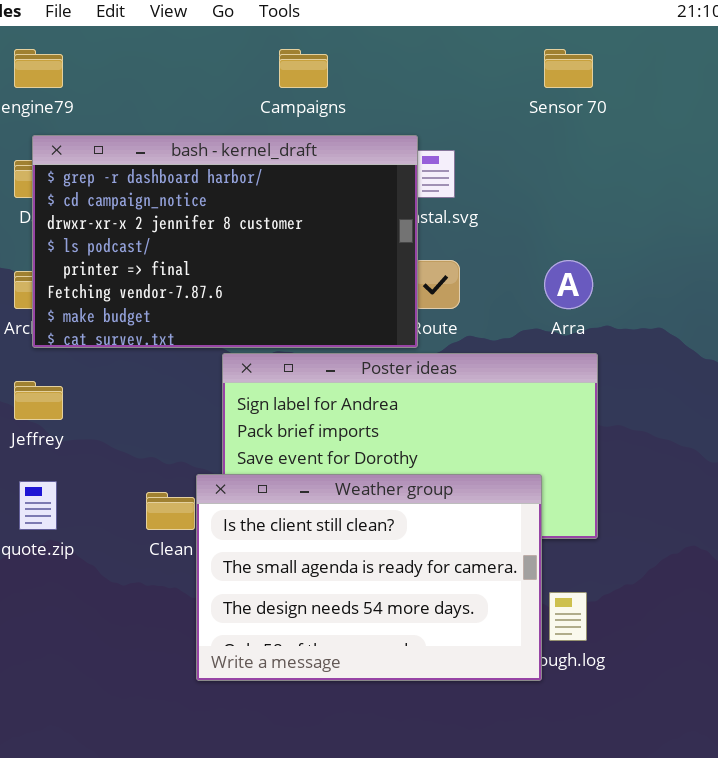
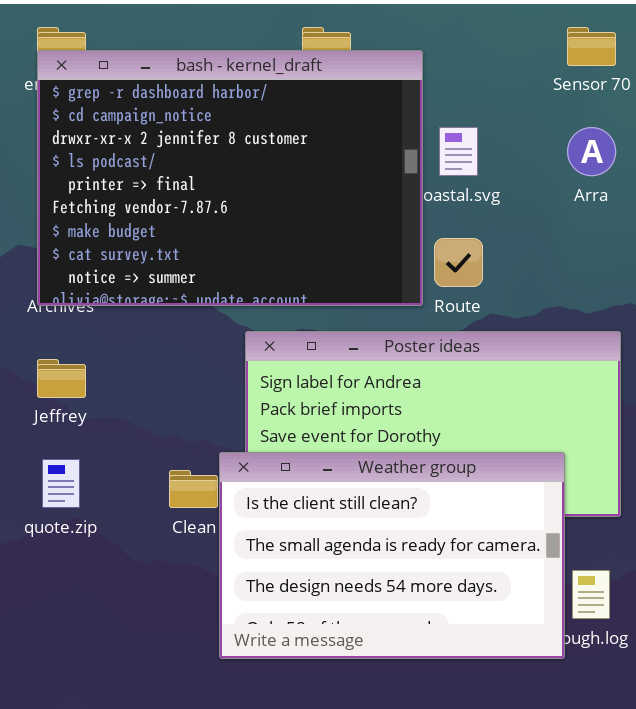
bash - kernel_draft: [32,135,418,348] -> [37,50,423,306], moved, resized
Arra: [544,260,593,309] -> [567,127,616,176], moved

